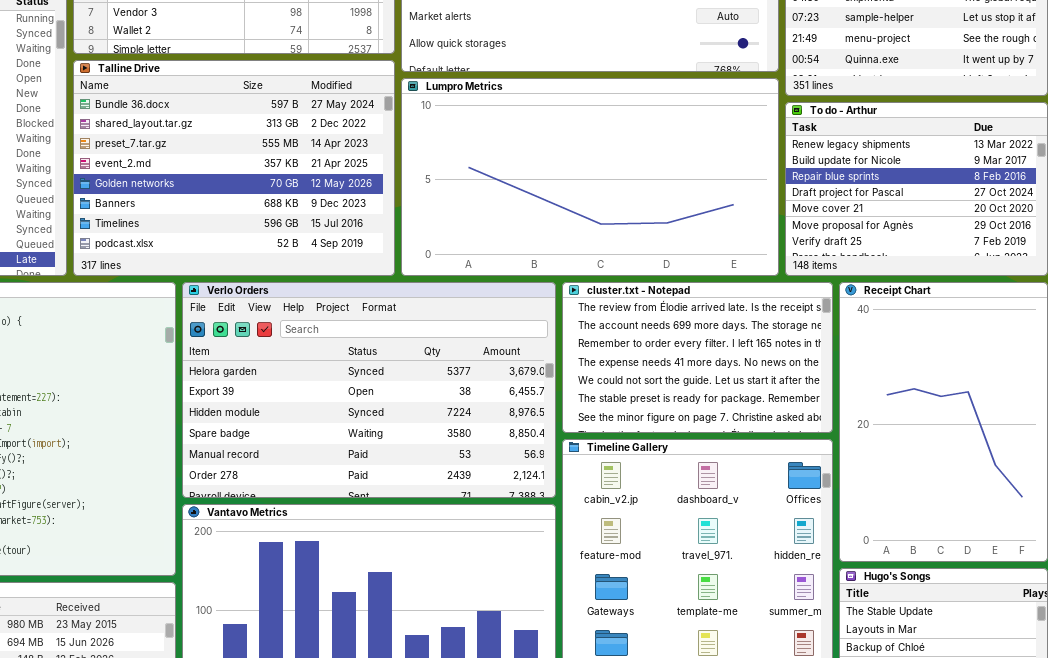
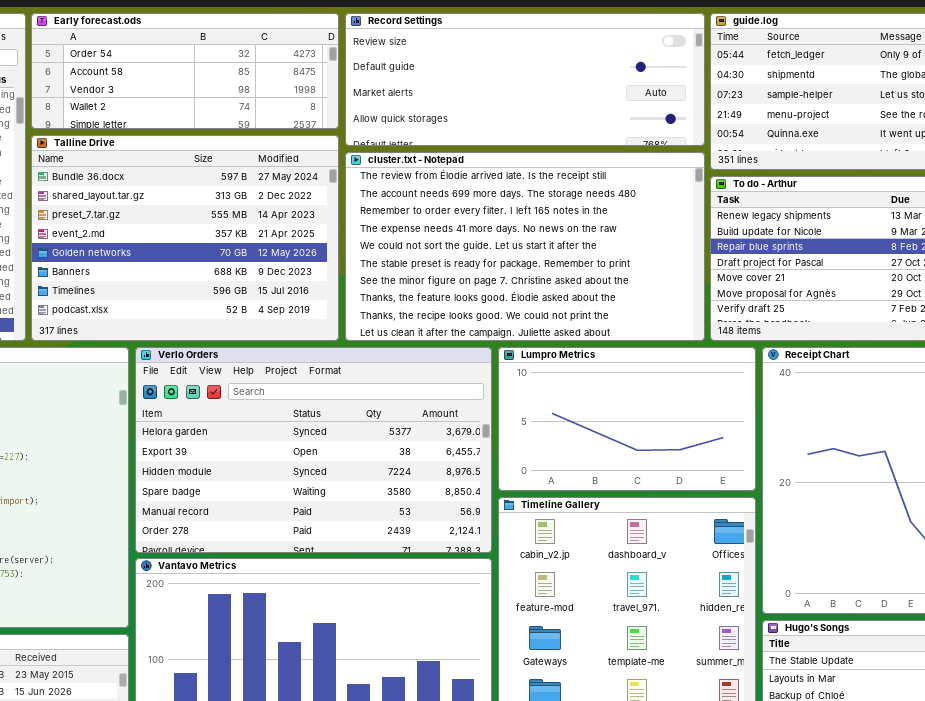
Lumpro Metrics: [401,78,779,276] -> [498,347,756,491], moved, resized
cluster.txt - Notepad: [562,282,833,433] -> [345,152,705,341], moved, resized

